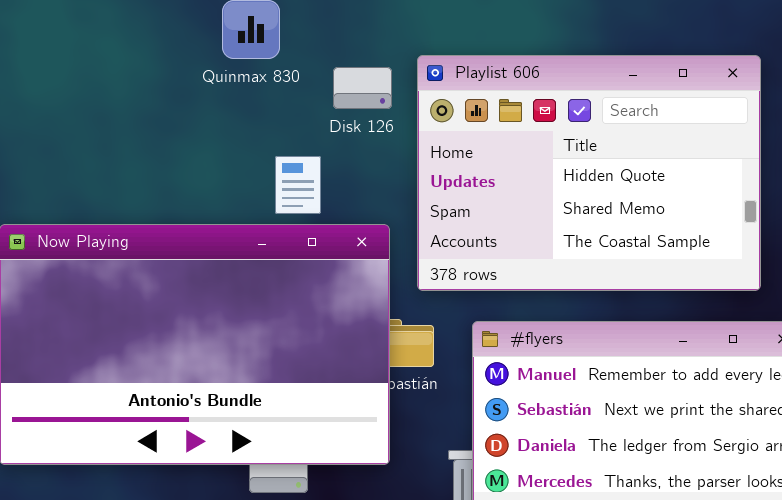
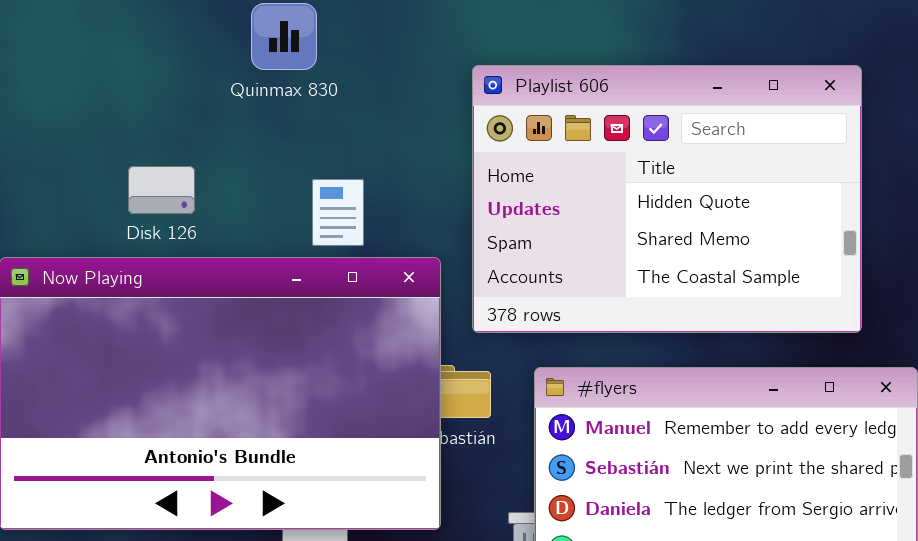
Disk 126: [333,67,392,109] -> [128,166,195,214], moved

